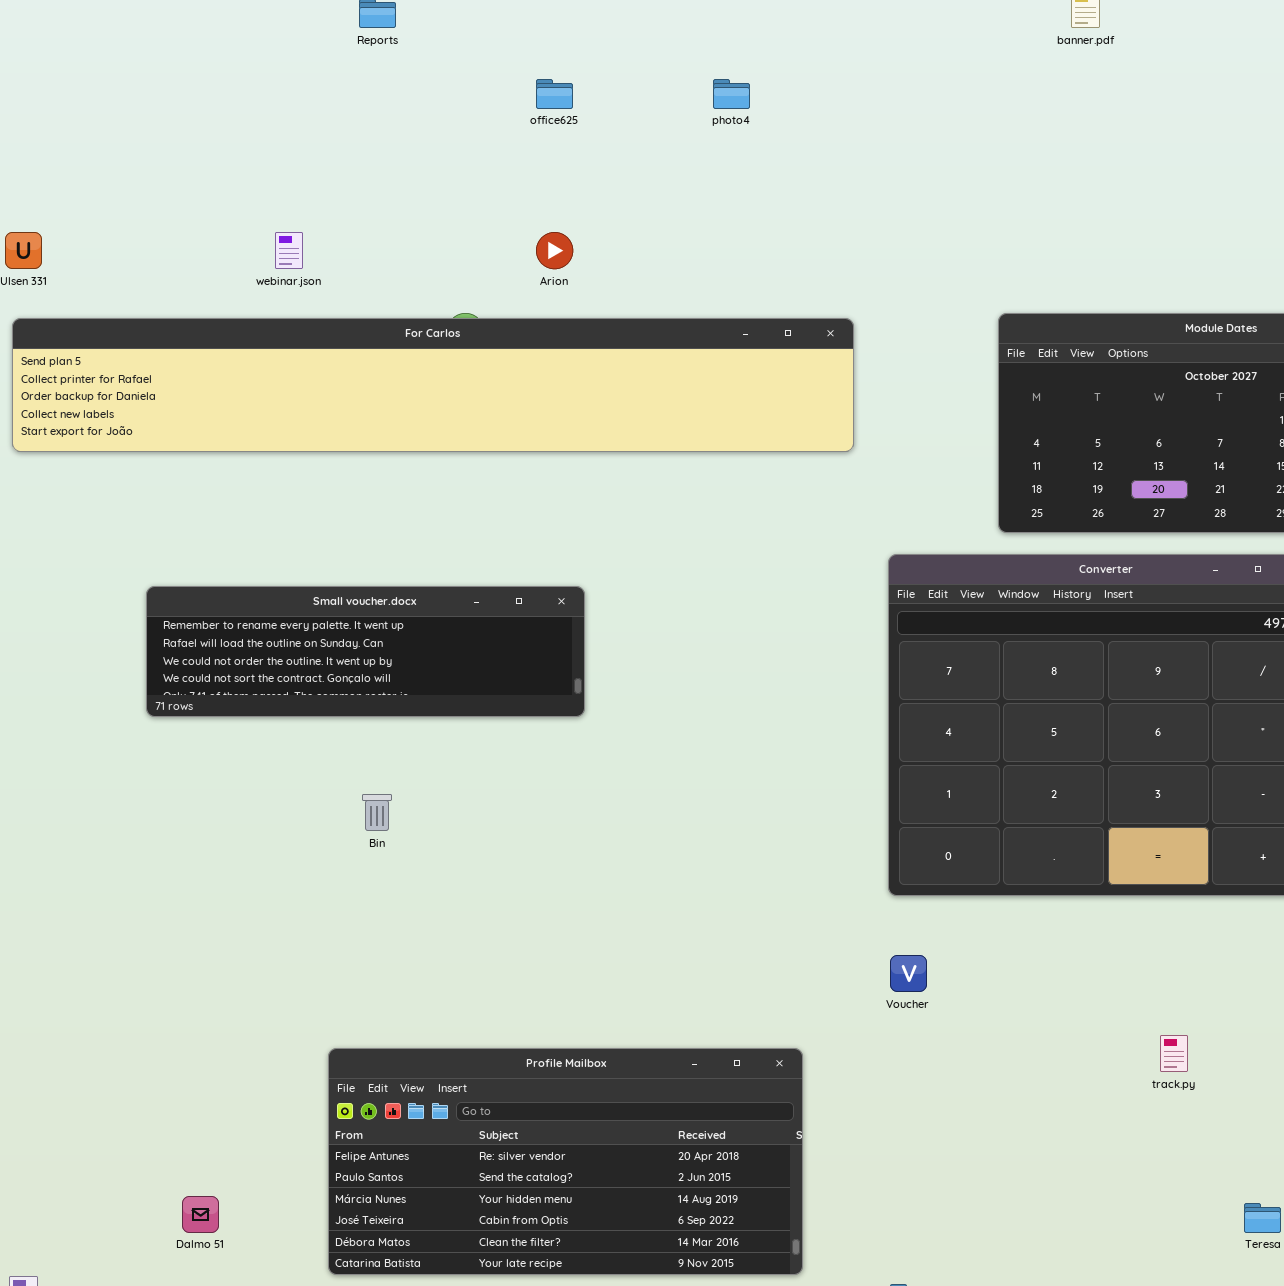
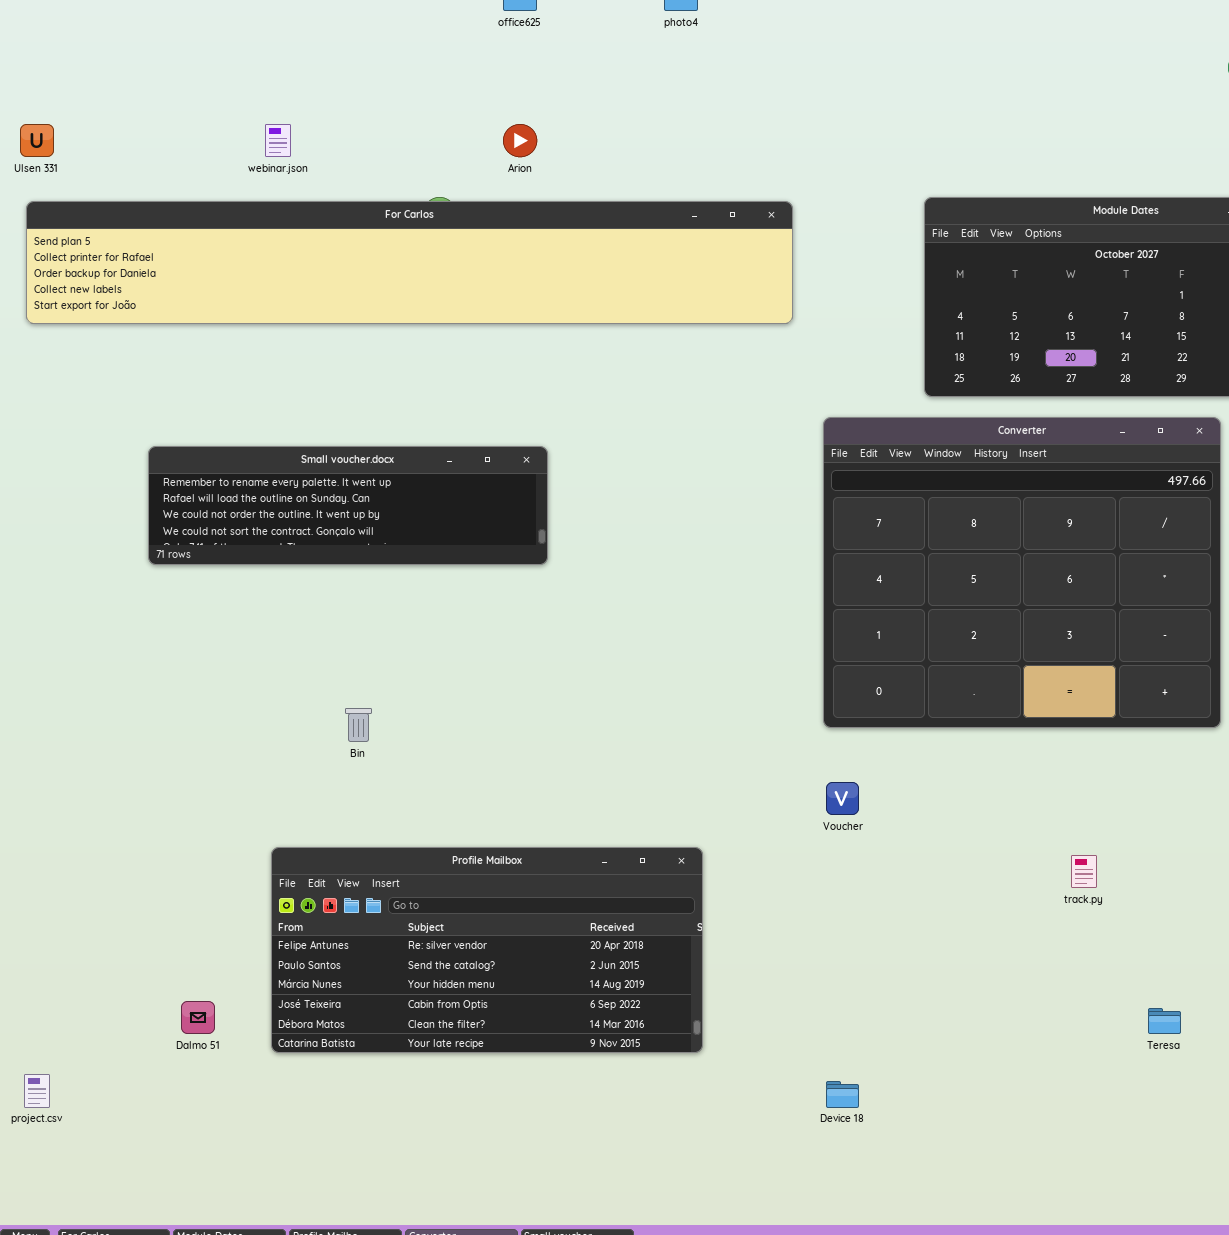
Bin: [362,794,392,831] -> [345,708,372,742], moved
Profile Mailbox: [328,1048,803,1275] -> [271,847,703,1053], moved

